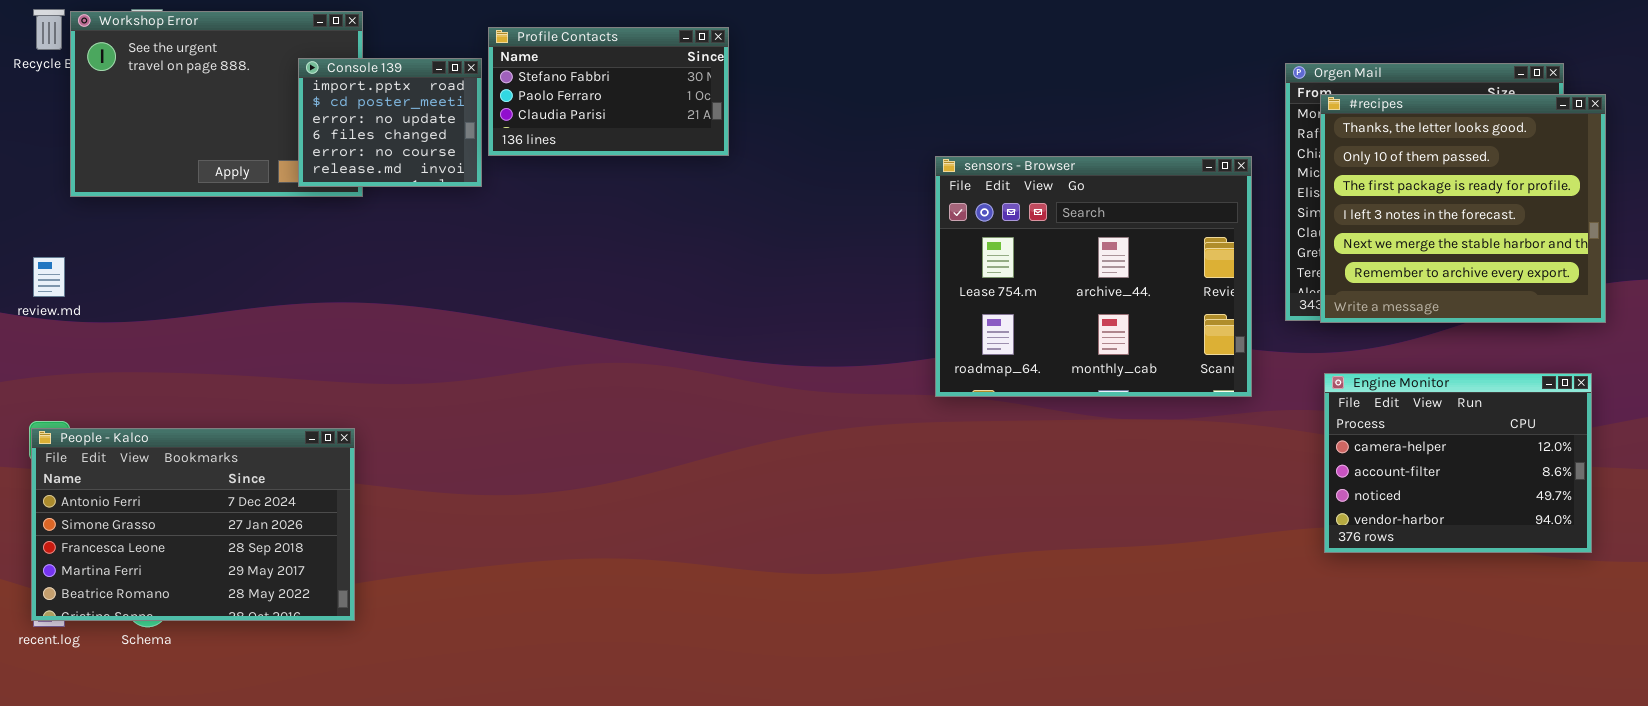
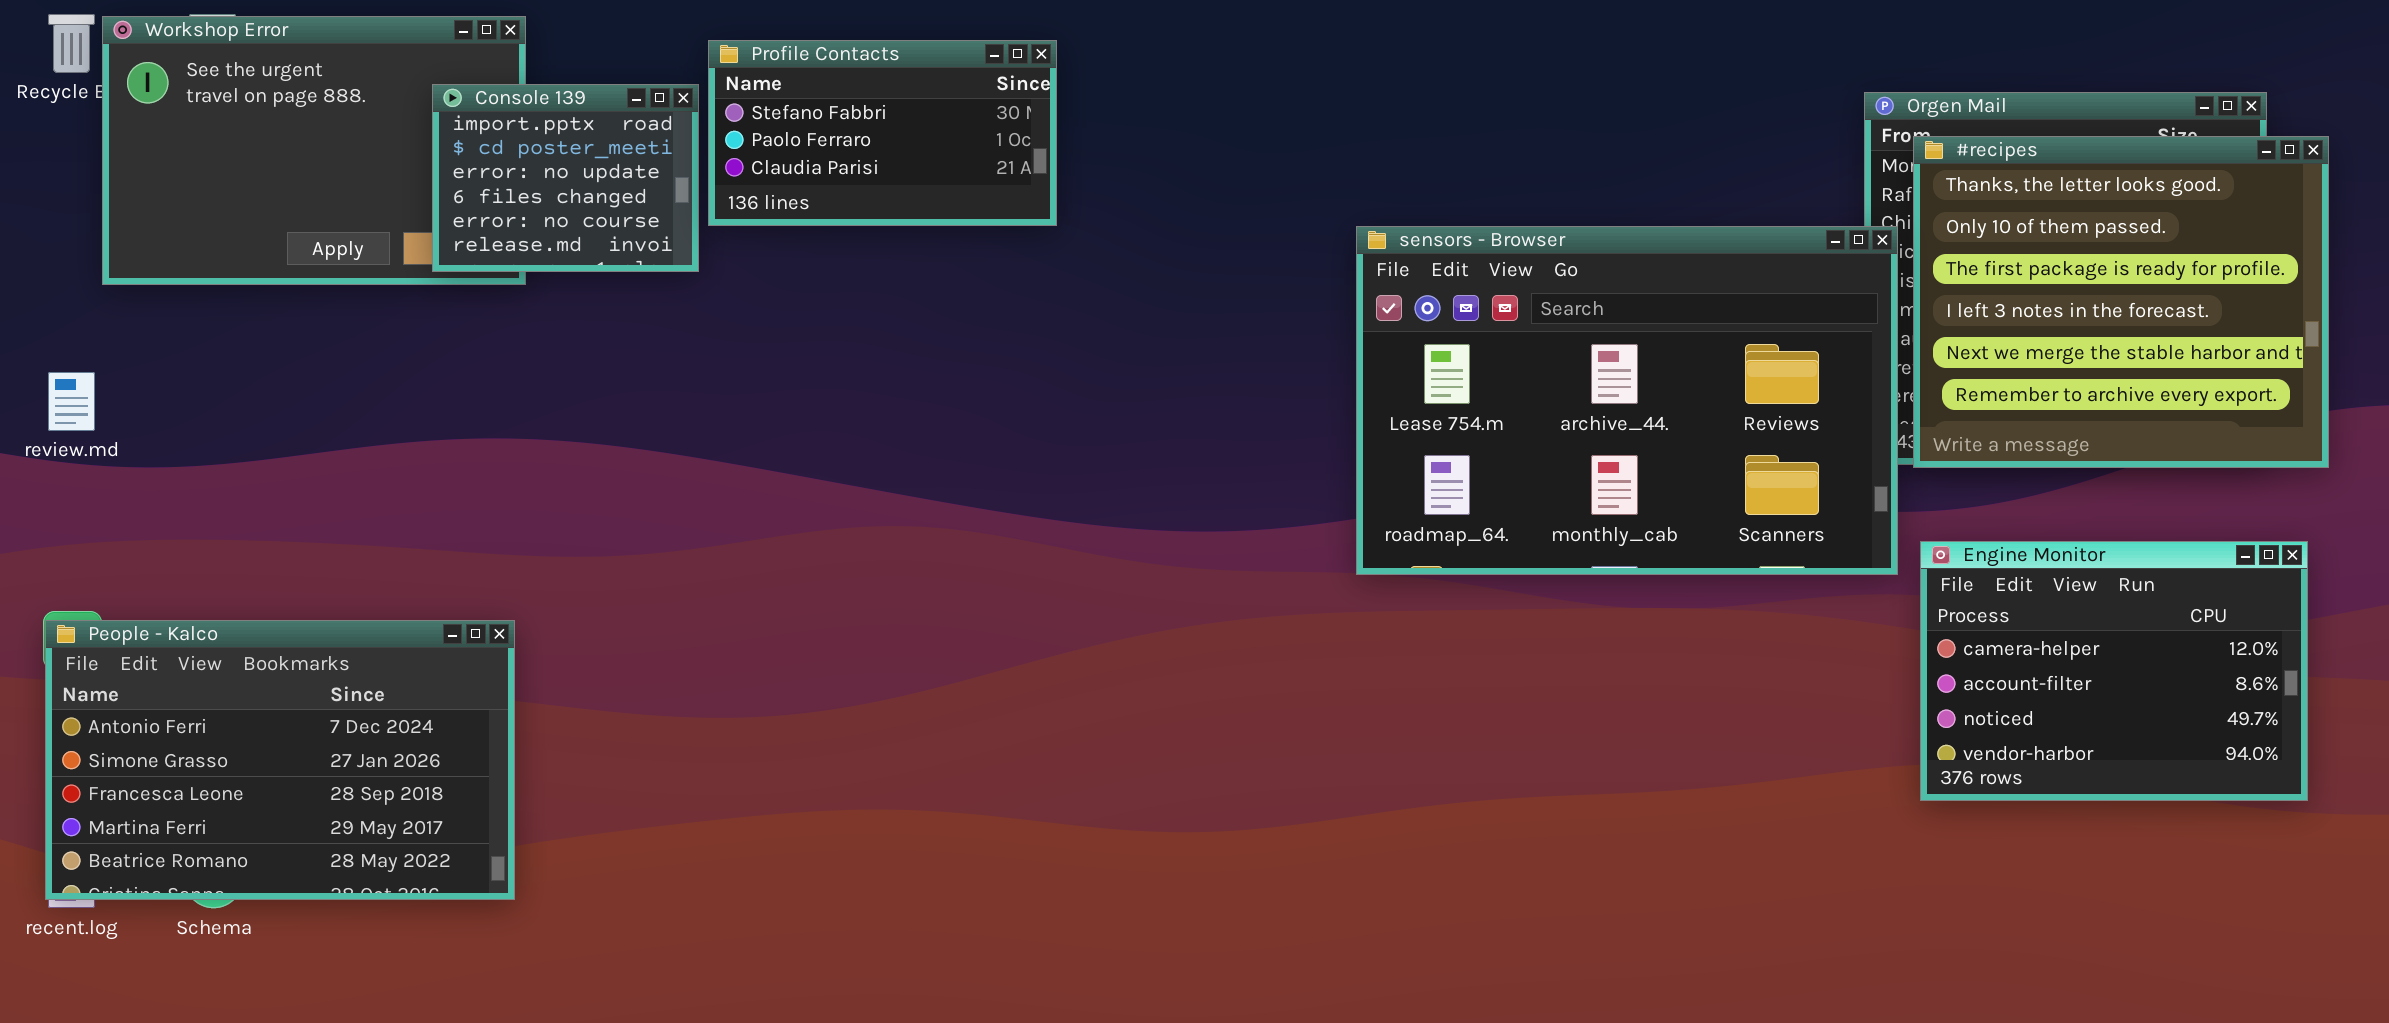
sensors - Browser: [935,156,1252,397] -> [1356,226,1898,575], resized

